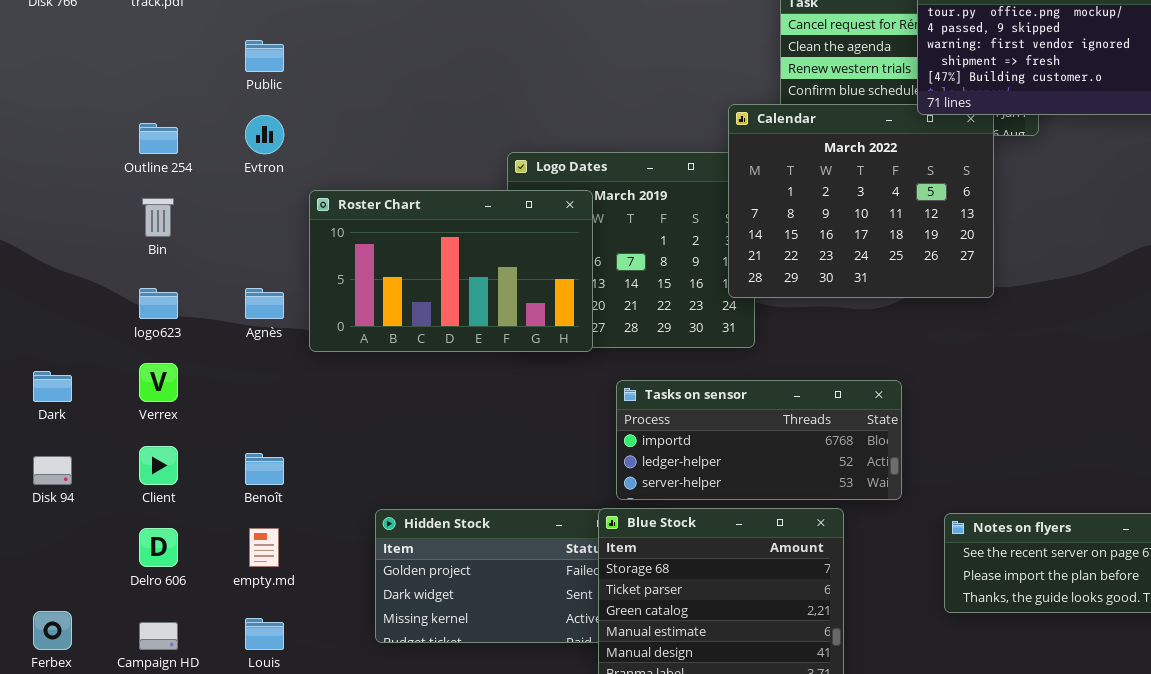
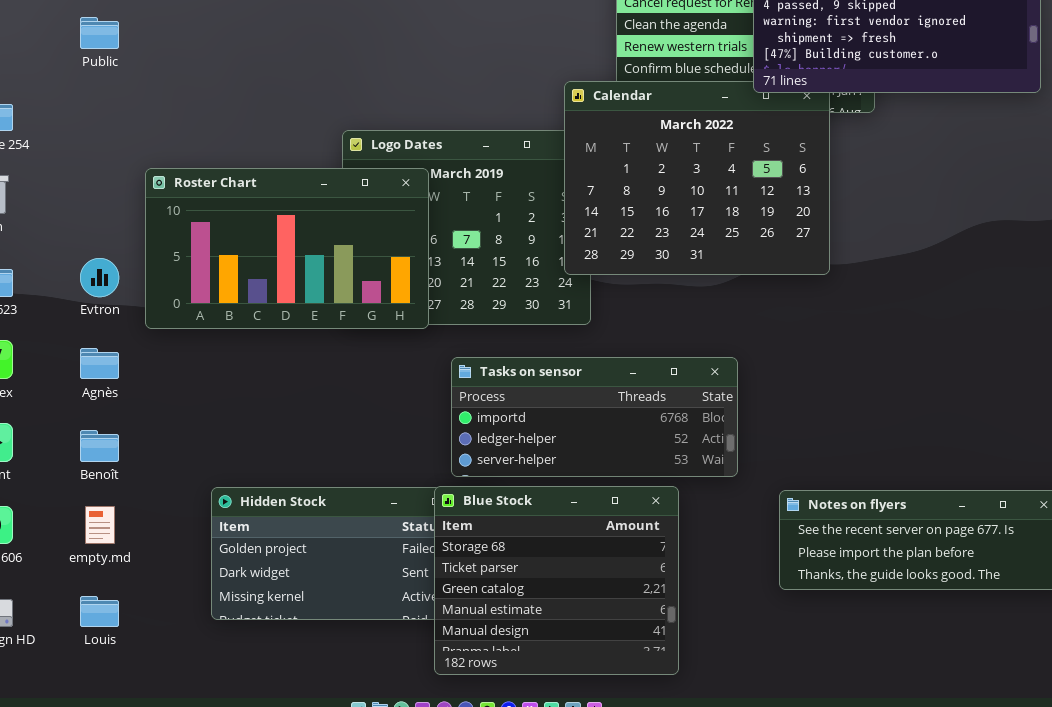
Evtron: [245,115,284,154] -> [80,258,119,297], moved
Agnès: [245,288,284,319] -> [80,348,119,379], moved

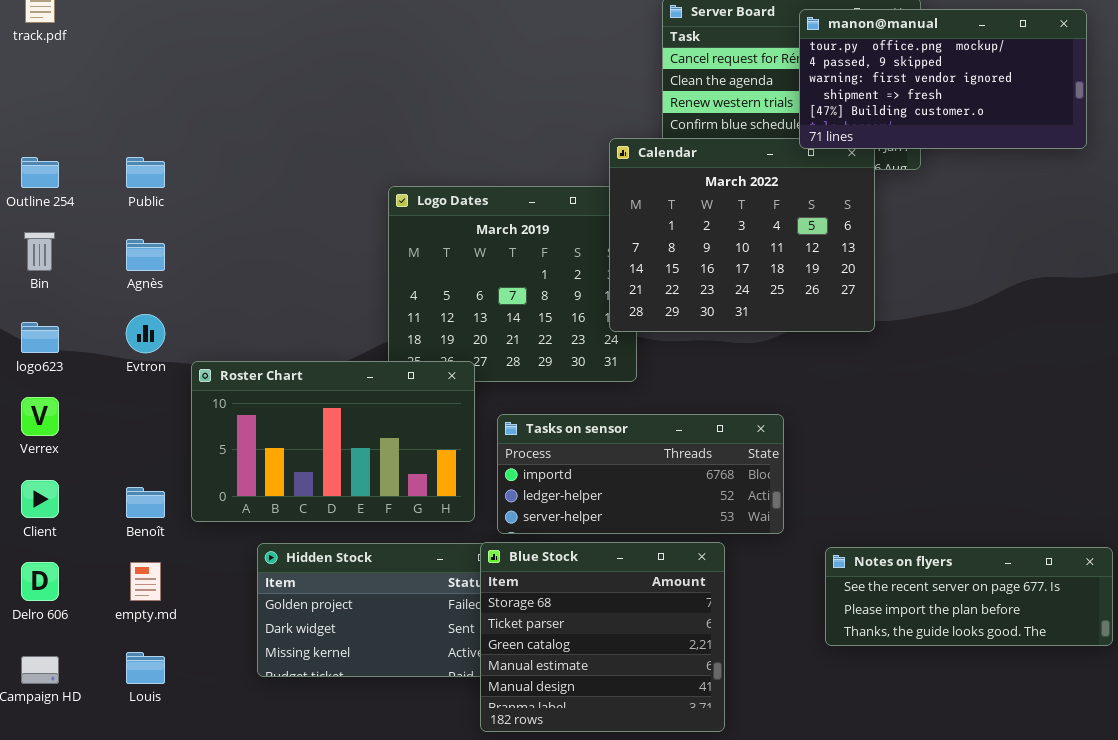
Public: [80,17,119,49] -> [126,157,165,188], moved
Roster Chart: [145,168,429,329] -> [191,361,475,522], moved
Agnès: [80,348,119,379] -> [126,239,165,271], moved

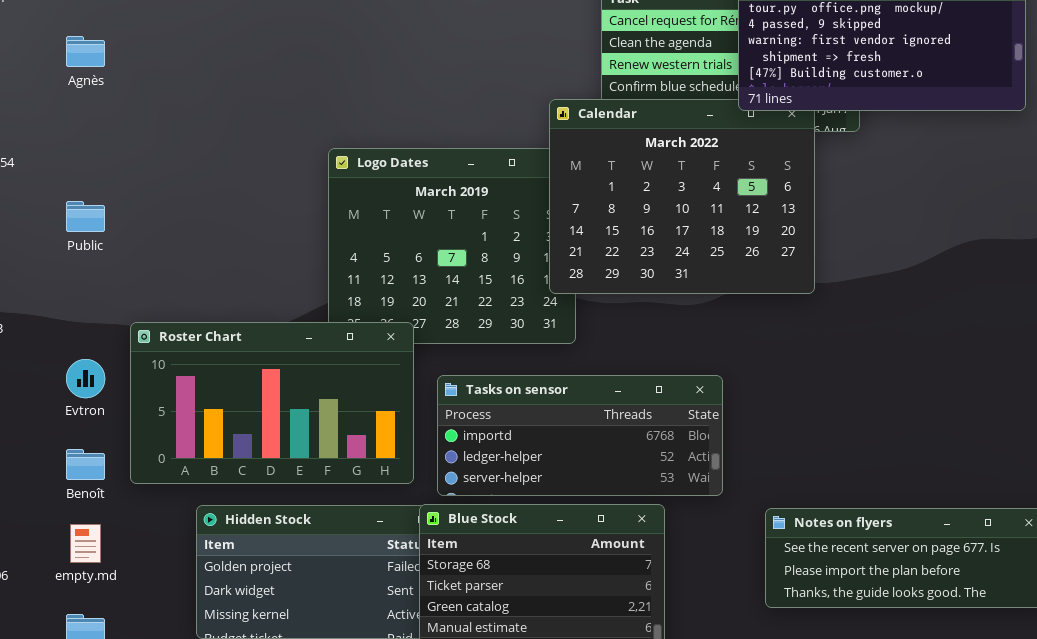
Public: [126,157,165,188] -> [66,201,105,232], moved
Agnès: [126,239,165,271] -> [66,36,105,67], moved
Evtron: [126,314,165,353] -> [66,359,105,398], moved

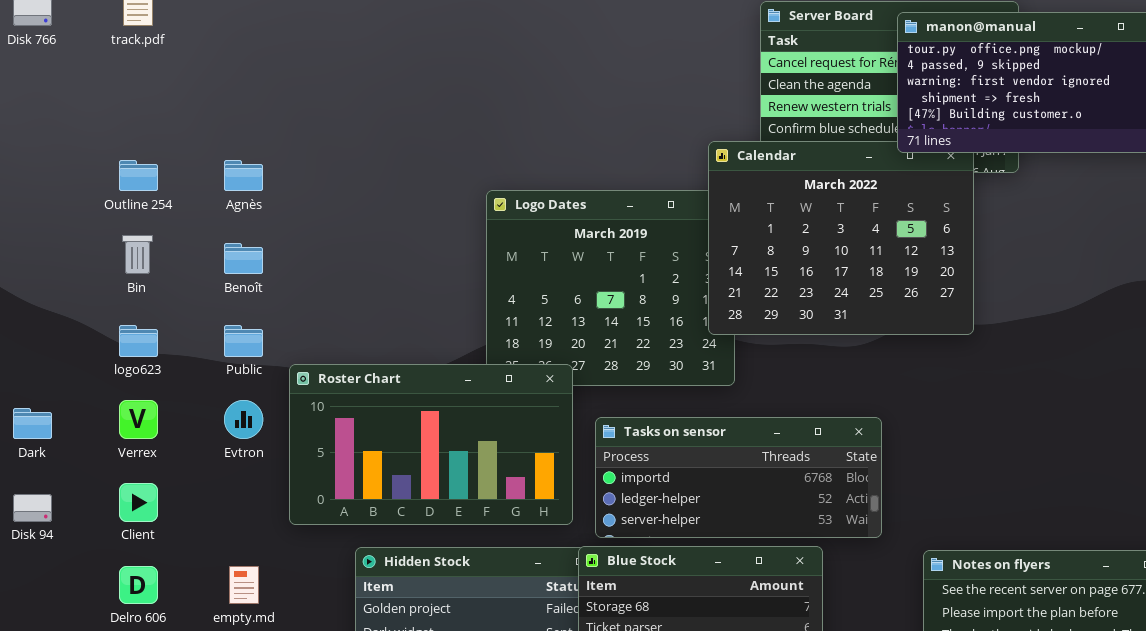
Agnès: [66,36,105,67] -> [224,160,263,191], moved
Public: [66,201,105,232] -> [224,325,263,357], moved
Benoît: [66,449,105,480] -> [224,243,263,274], moved

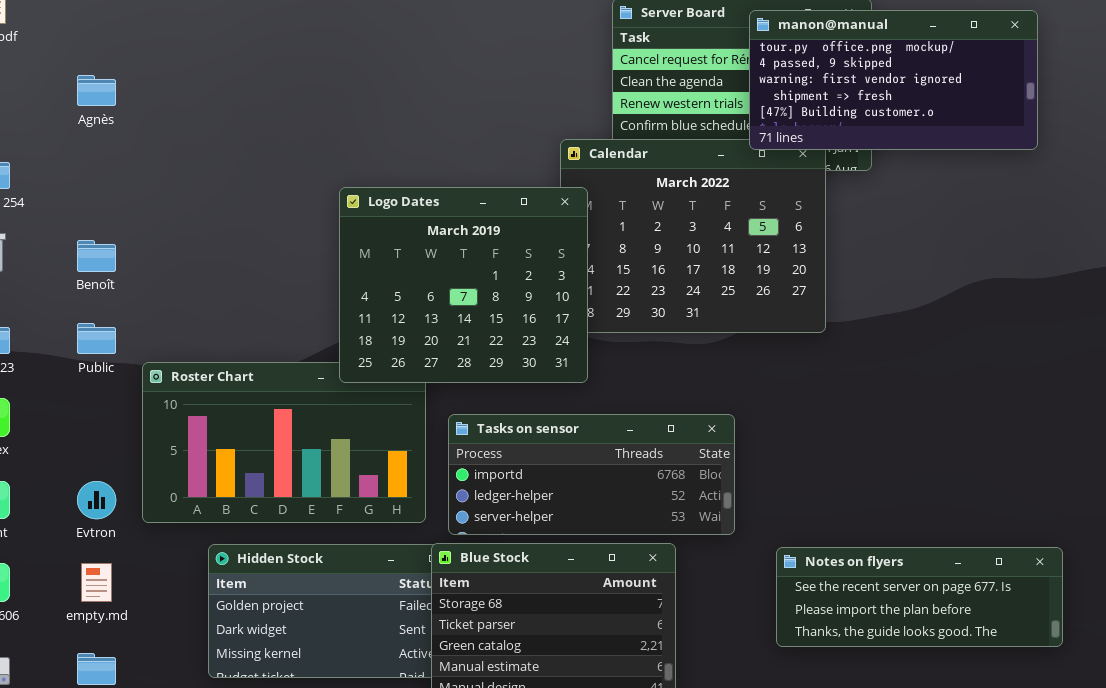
Agnès: [224,160,263,191] -> [77,75,116,106], moved
Logo Dates: [486,190,735,386] -> [339,187,588,383], raised
Evtron: [224,400,263,439] -> [77,481,116,519], moved

